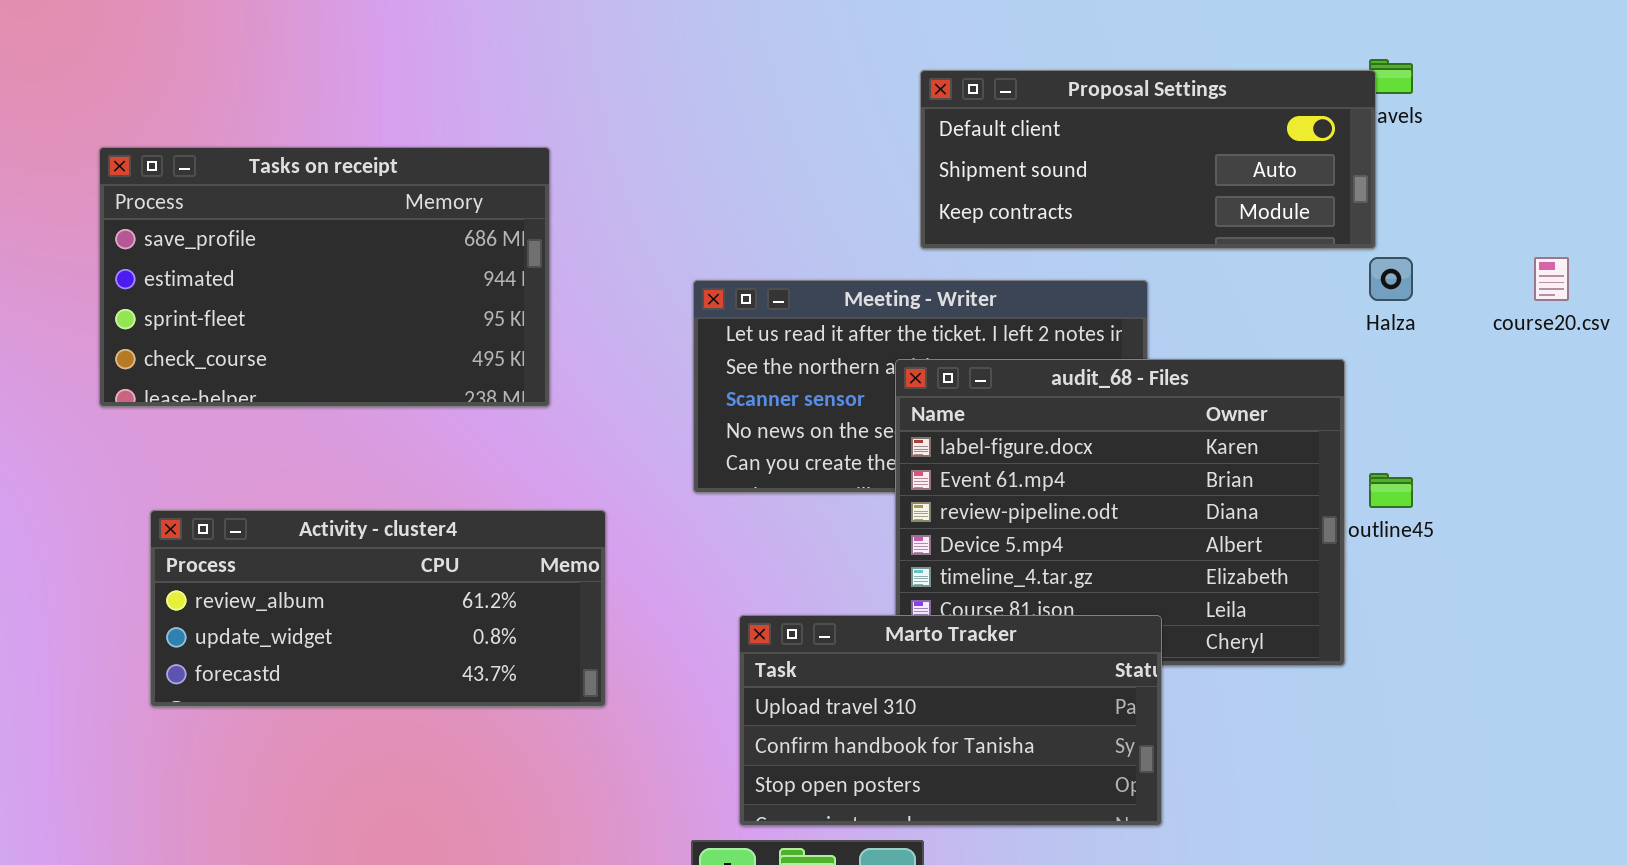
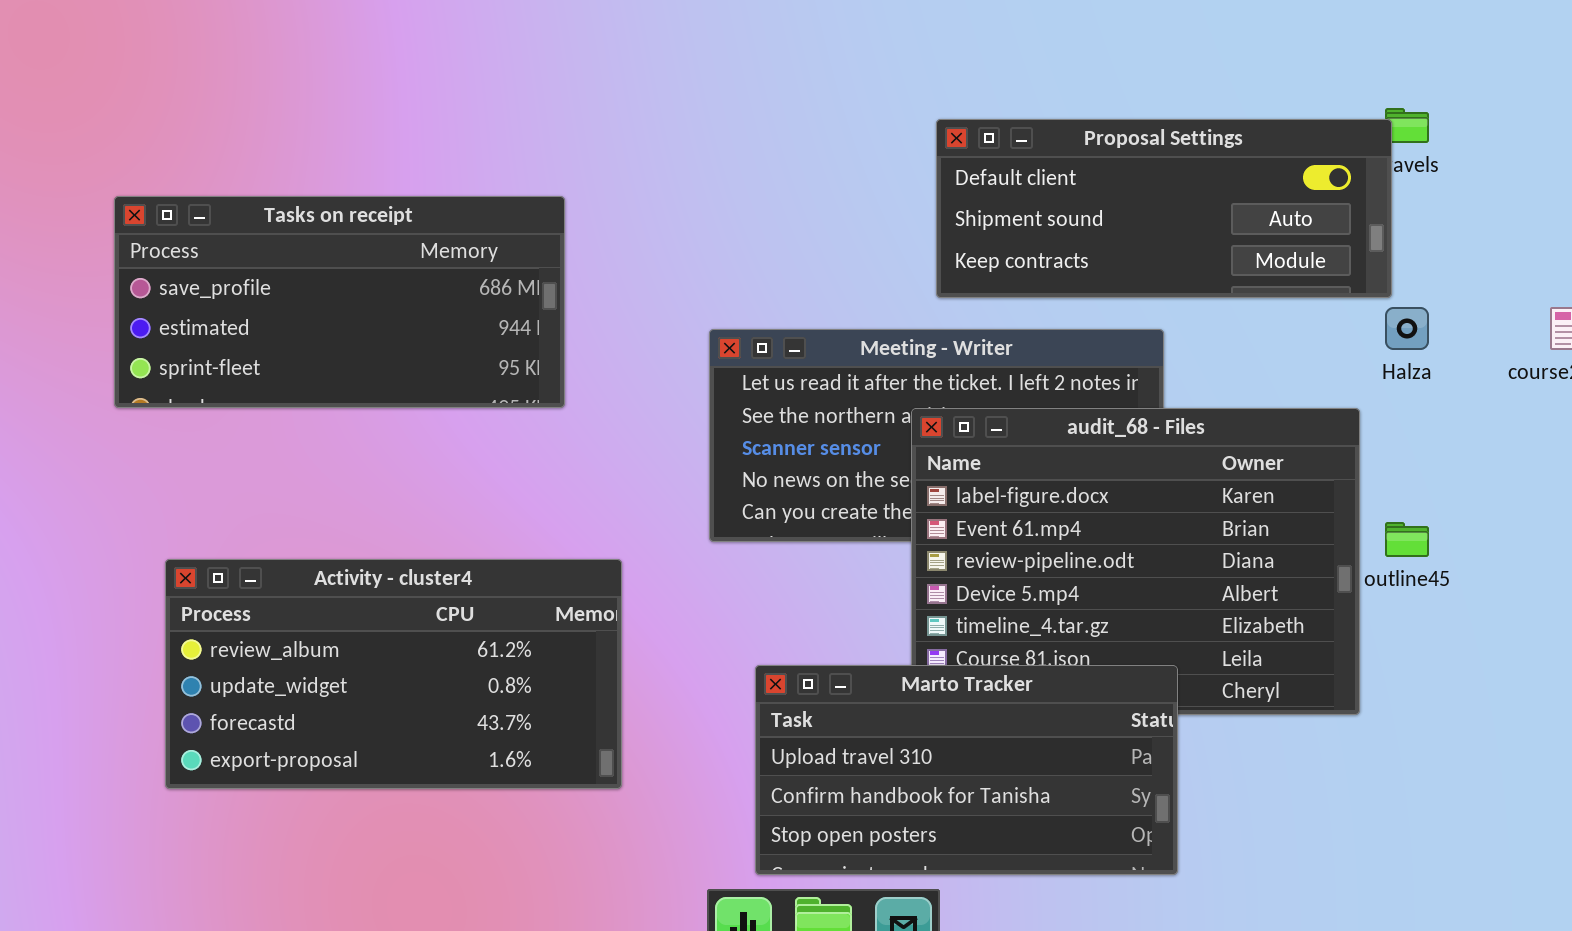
Tasks on receipt: [99,147,550,407] -> [114,196,565,408], resized
Activity - cluster4: [150,510,606,707] -> [165,559,622,789], resized

